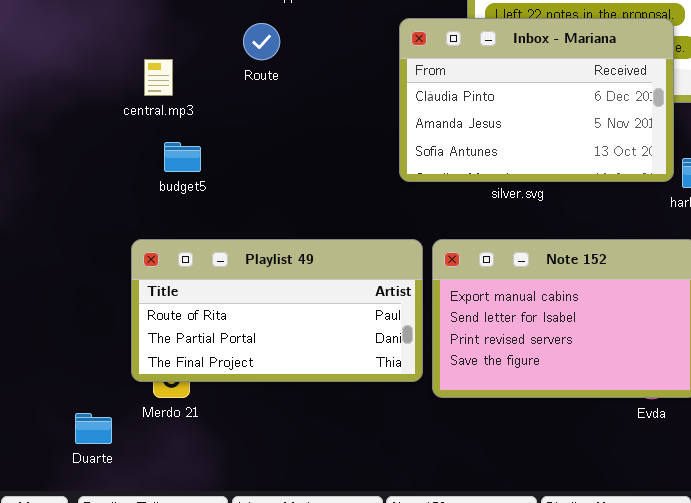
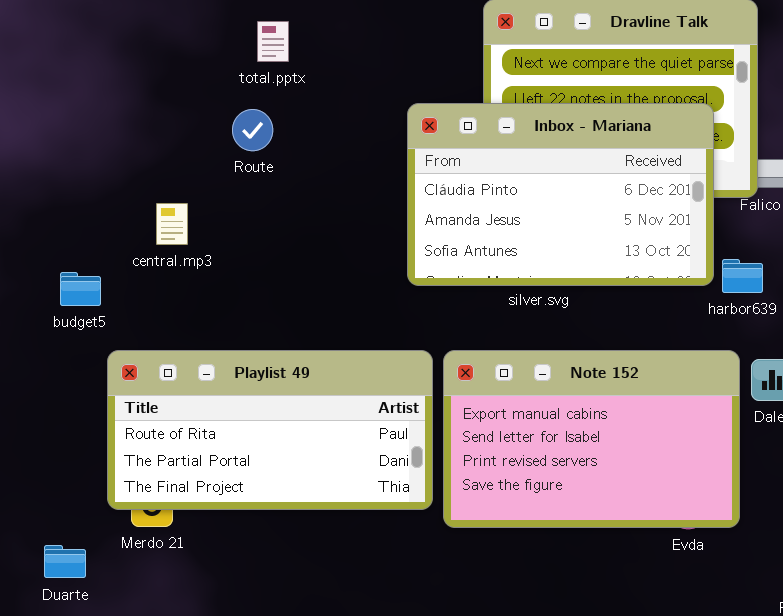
central.mp3: [144,59,173,96] -> [156,203,188,245], moved
budget5: [164,142,201,172] -> [60,272,101,306], moved

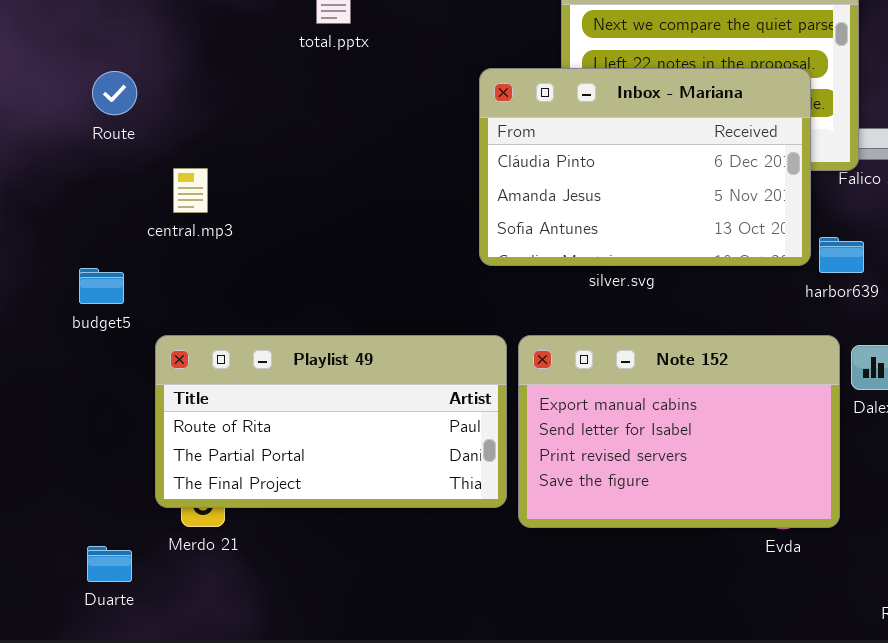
Route: [232,109,273,151] -> [92,71,137,115], moved
central.mp3: [156,203,188,245] -> [173,168,208,213], moved
budget5: [60,272,101,306] -> [79,268,124,304], moved

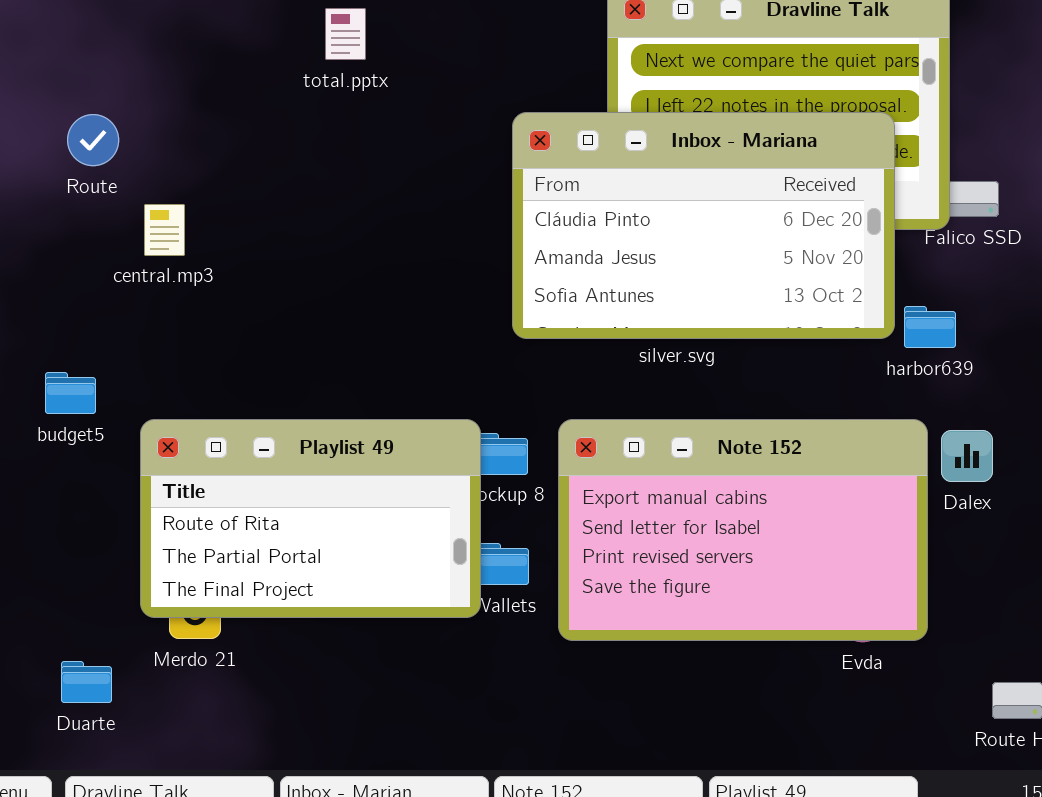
central.mp3: [173,168,208,213] -> [144,204,185,256], moved
budget5: [79,268,124,304] -> [45,372,96,414], moved
Playlist 49: [155,335,507,508] -> [140,419,481,618], resized

